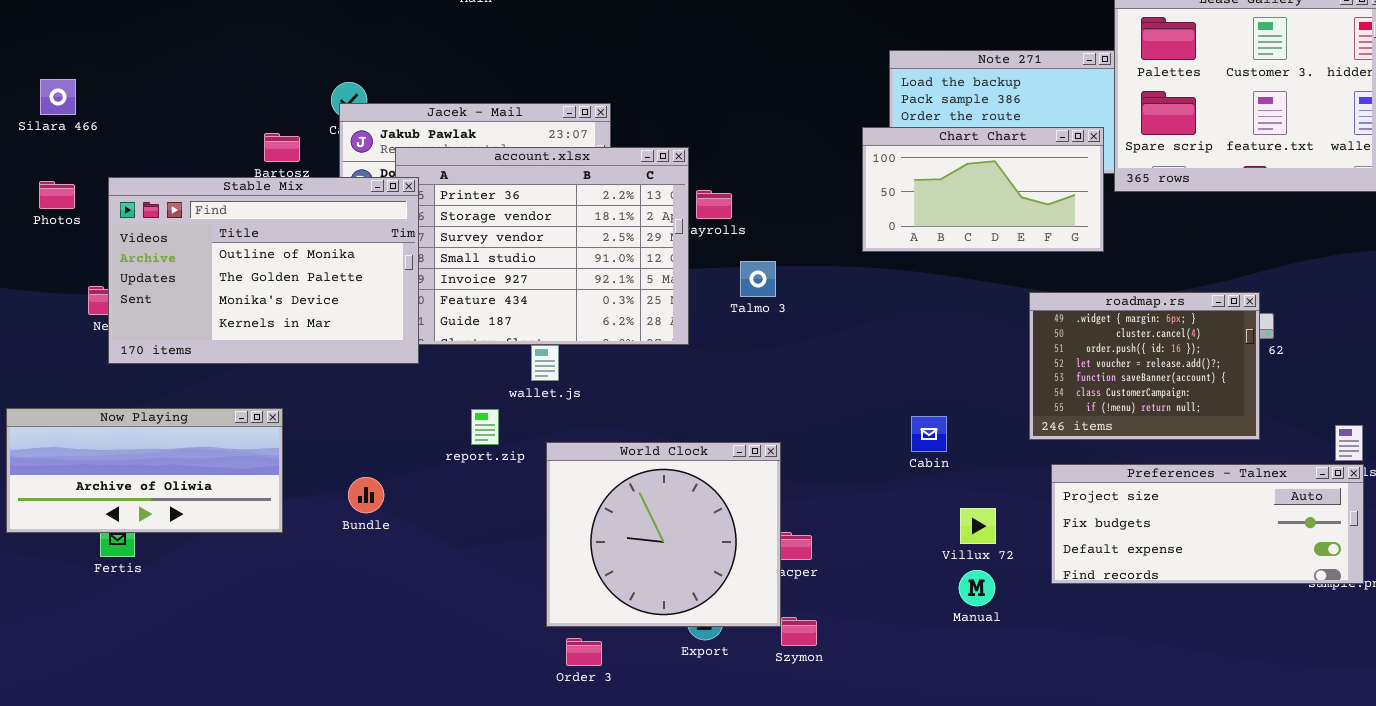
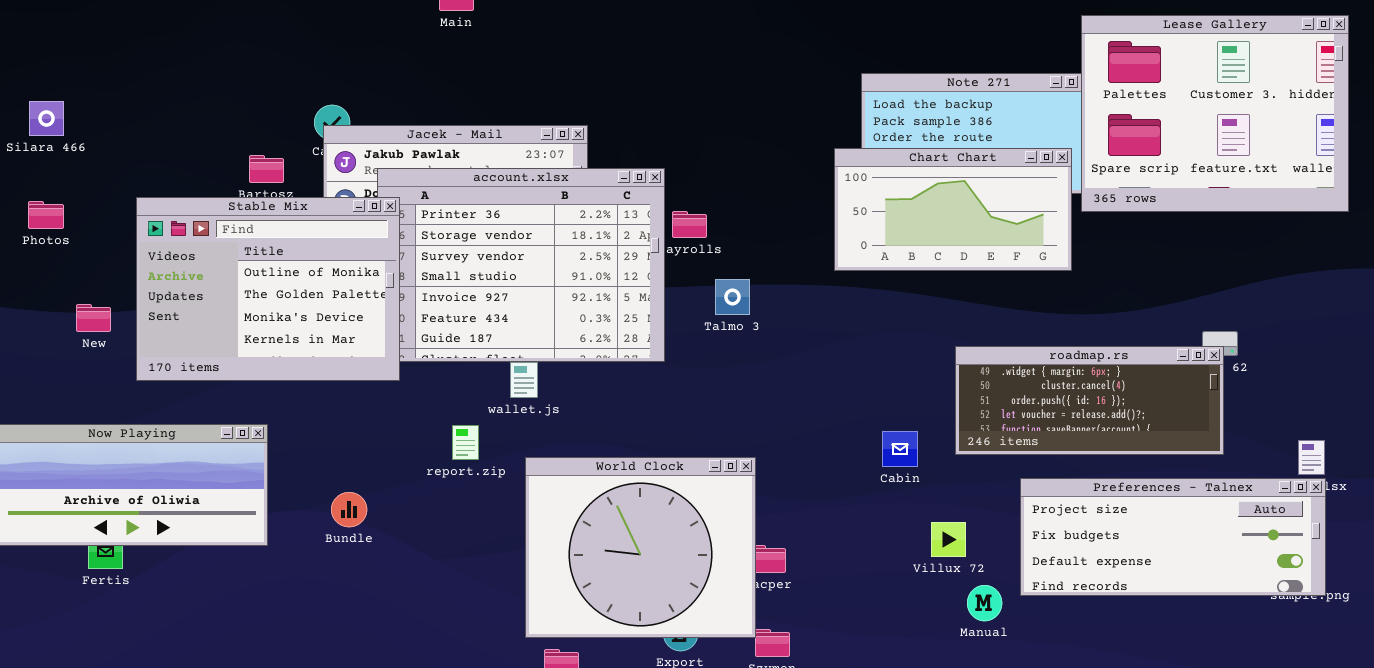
Stable Mix: [108,177,419,364] -> [136,197,400,381], resized
roadmap.rs: [1029,292,1260,440] -> [955,346,1224,455], resized
Manual: [959,570,995,606] -> [967,585,1002,621], moved

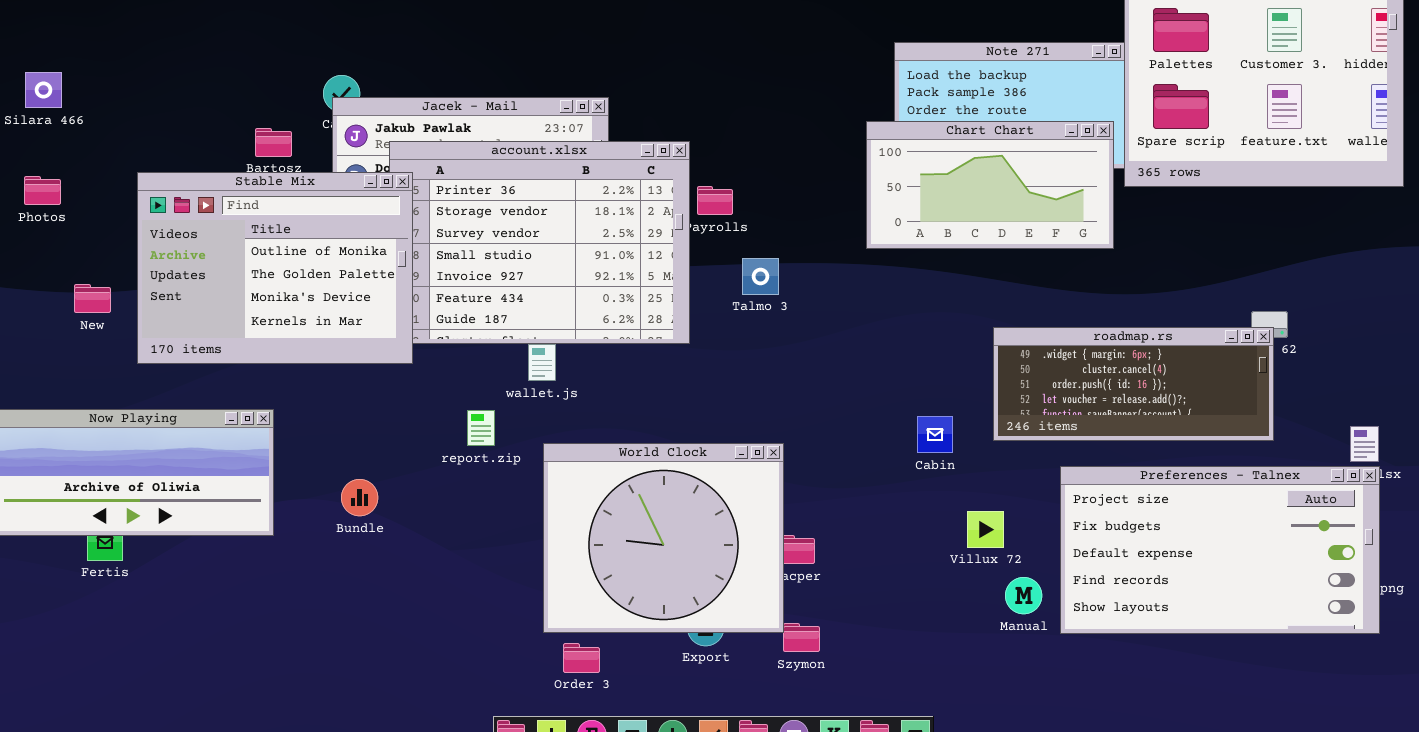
Preferences - Talnex: [1020,478,1326,596] -> [1060,466,1380,634], resized

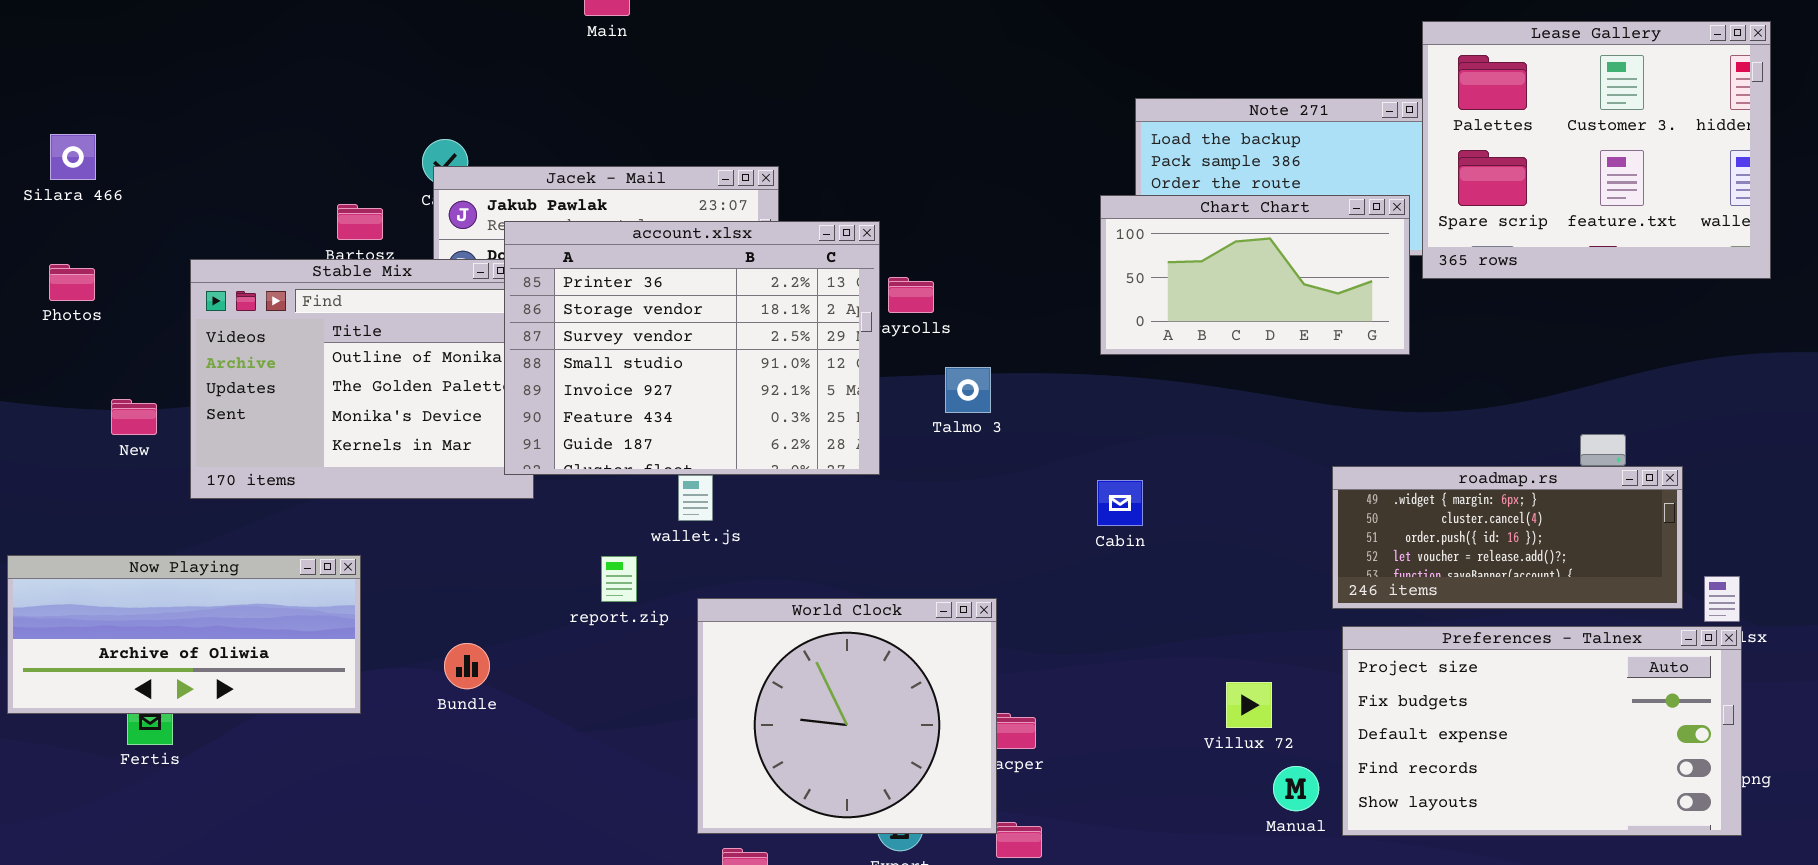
account.xlsx: [389,141,690,344] -> [504,221,880,475], raised
roadmap.rs: [993,327,1274,441] -> [1332,466,1683,609], moved
Cabin: [917,416,953,453] -> [1097,480,1143,526], moved

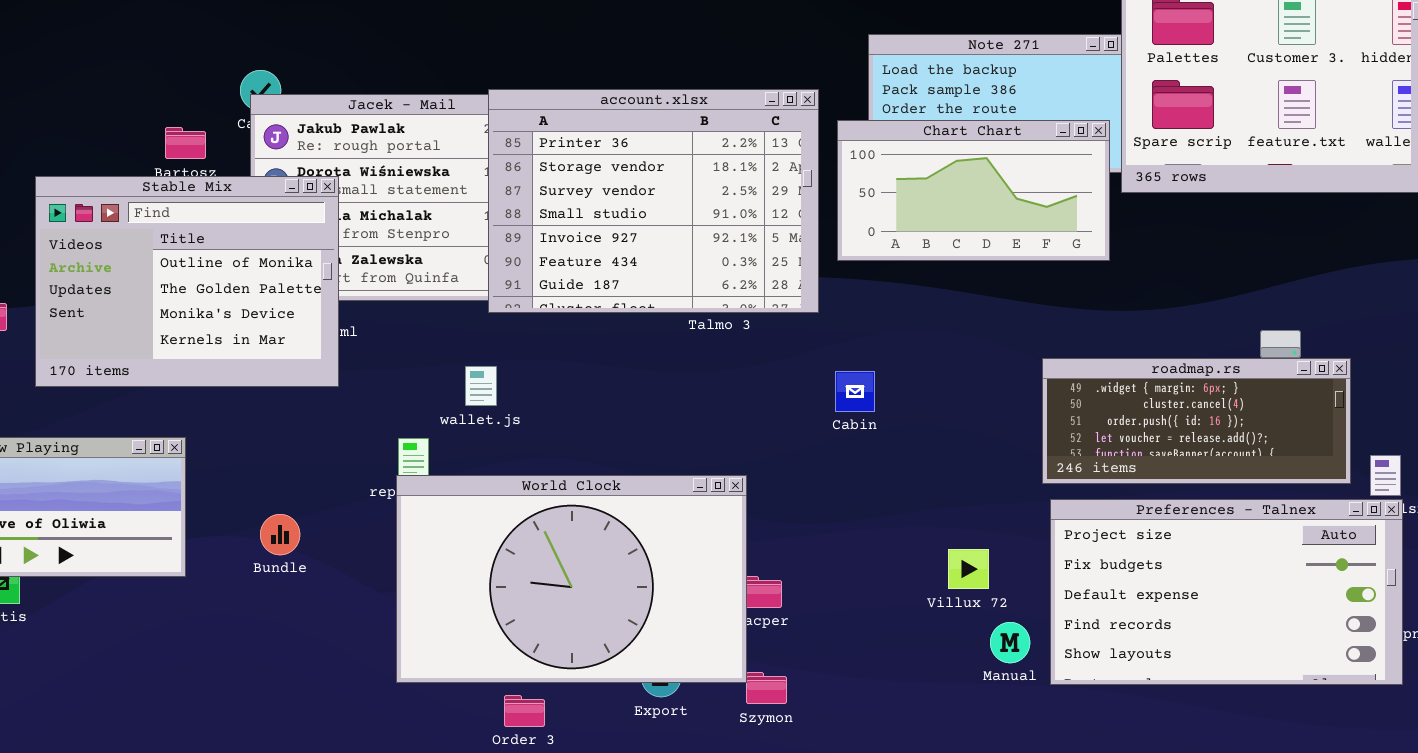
account.xlsx: [504,221,880,475] -> [488,89,819,313], moved
World Clock: [697,598,997,834] -> [396,475,747,683], resized

